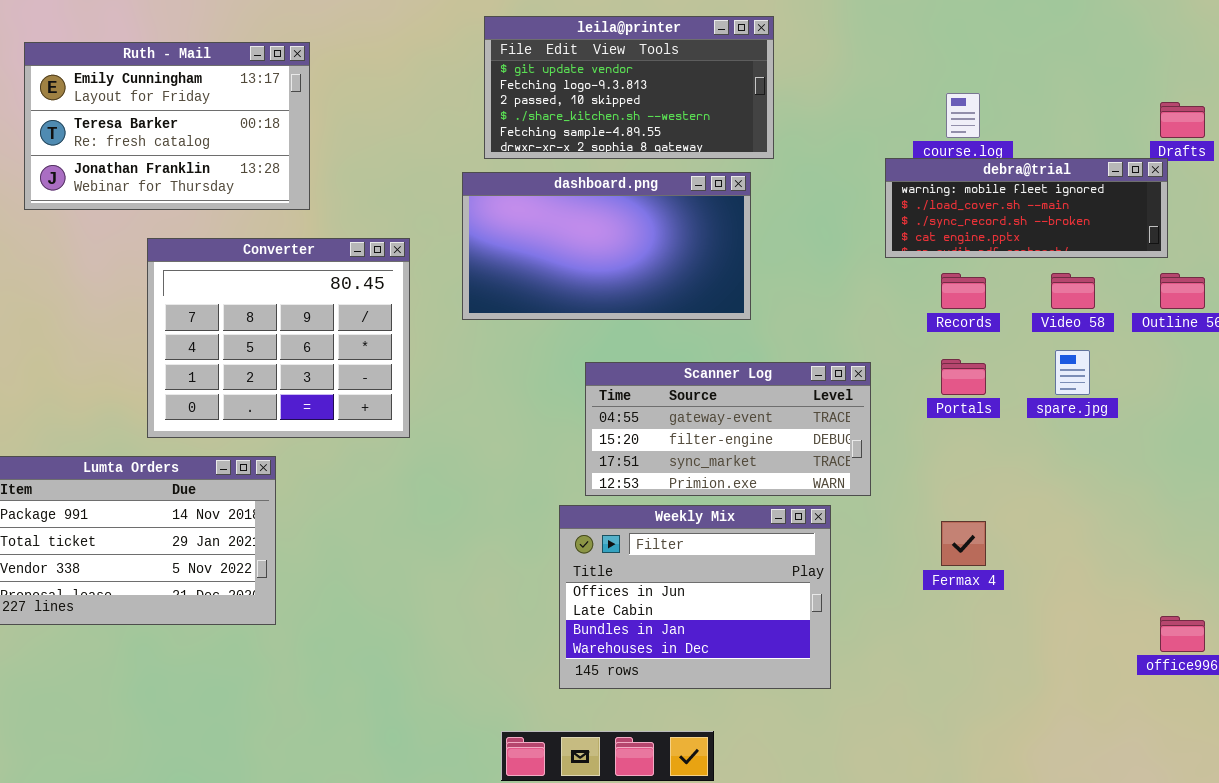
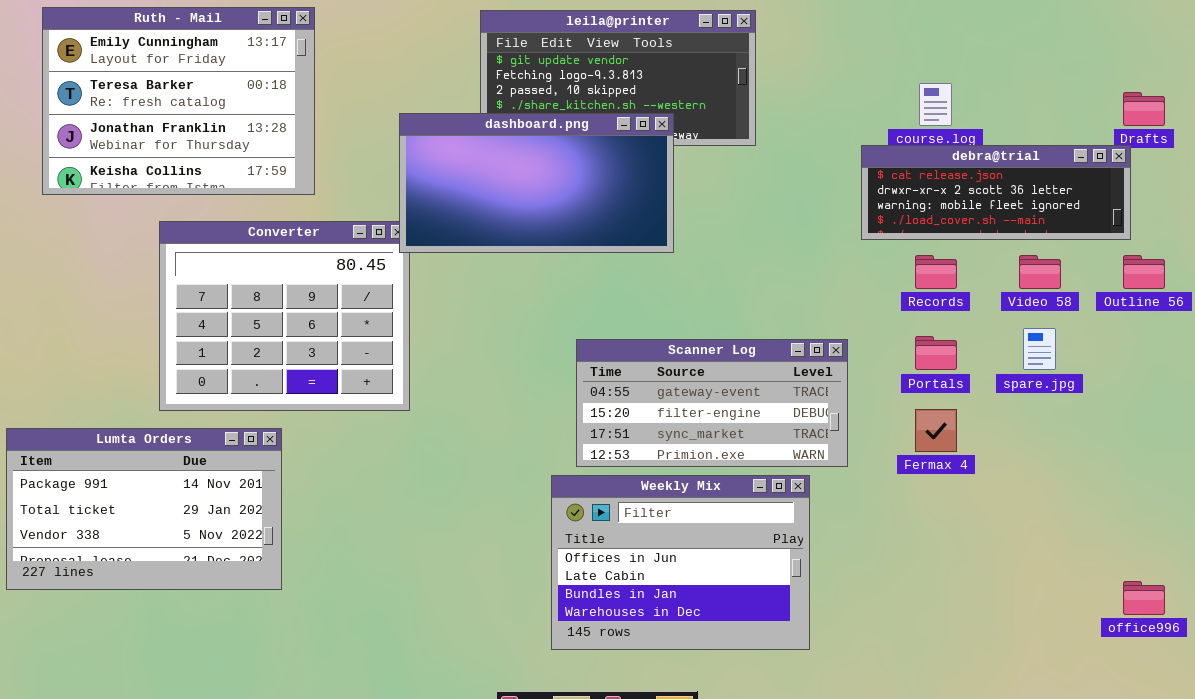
Ruth - Mail: [24,42,310,210] -> [42,7,315,195], resized
debra@trial: [885,158,1168,258] -> [861,145,1131,240], scrolled up 2 rows
dashboard.png: [462,172,751,320] -> [399,113,674,253], moved
Fermax 4: [941,521,986,566] -> [915,409,957,452], moved

